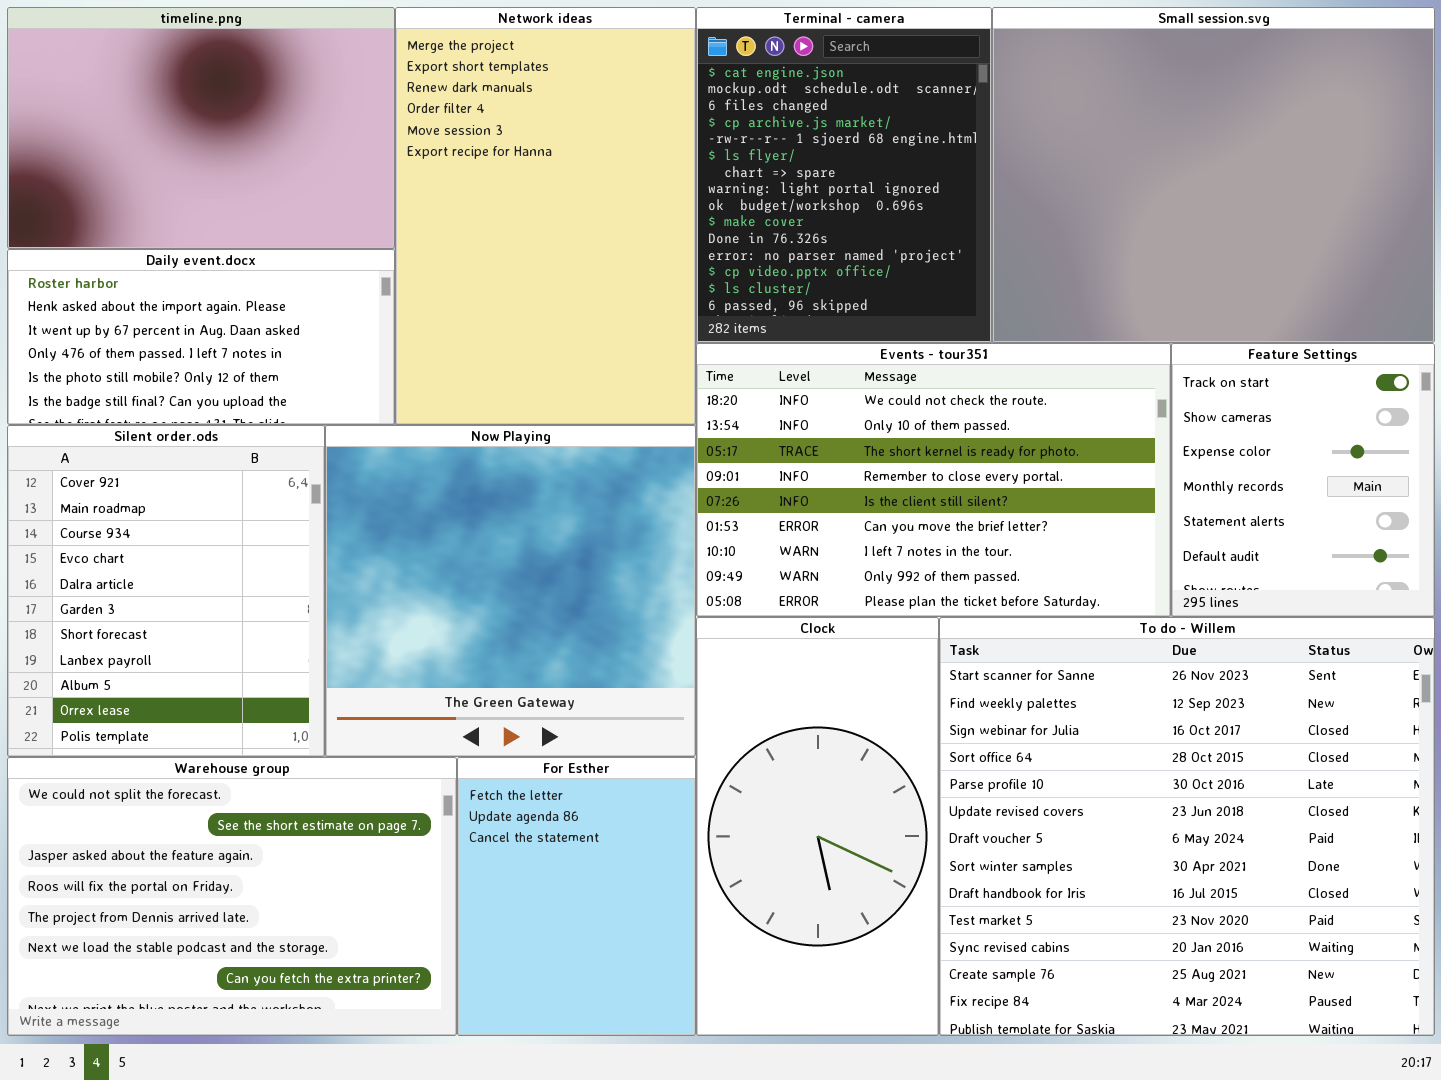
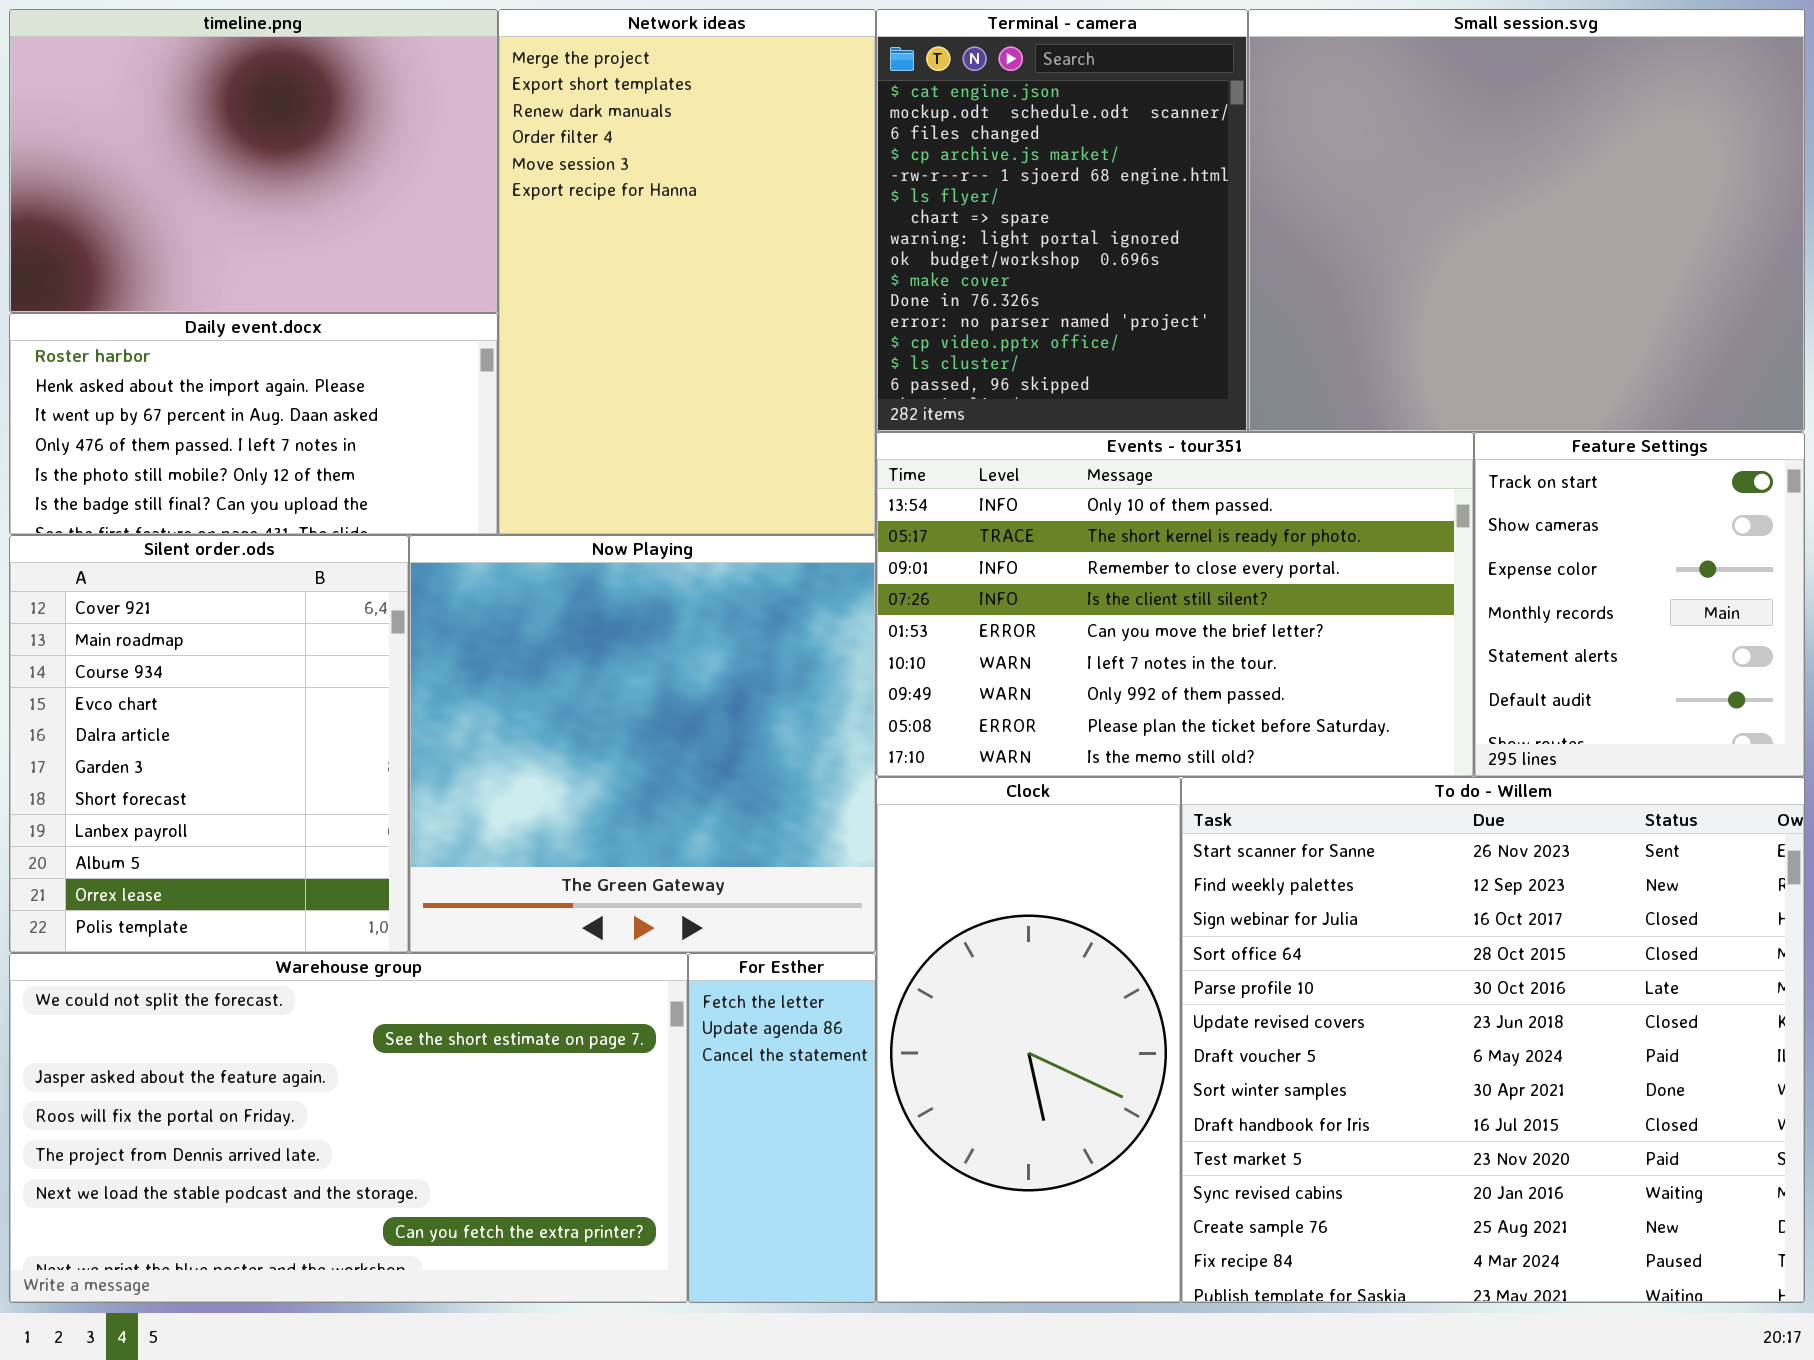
Events - tour351: [696,343,1171,617] -> [876,432,1474,777], scrolled down 1 row
Warehouse group: [7,757,457,1036] -> [9,953,688,1303], resized
For Esther: [457,757,696,1036] -> [688,953,876,1303], resized

